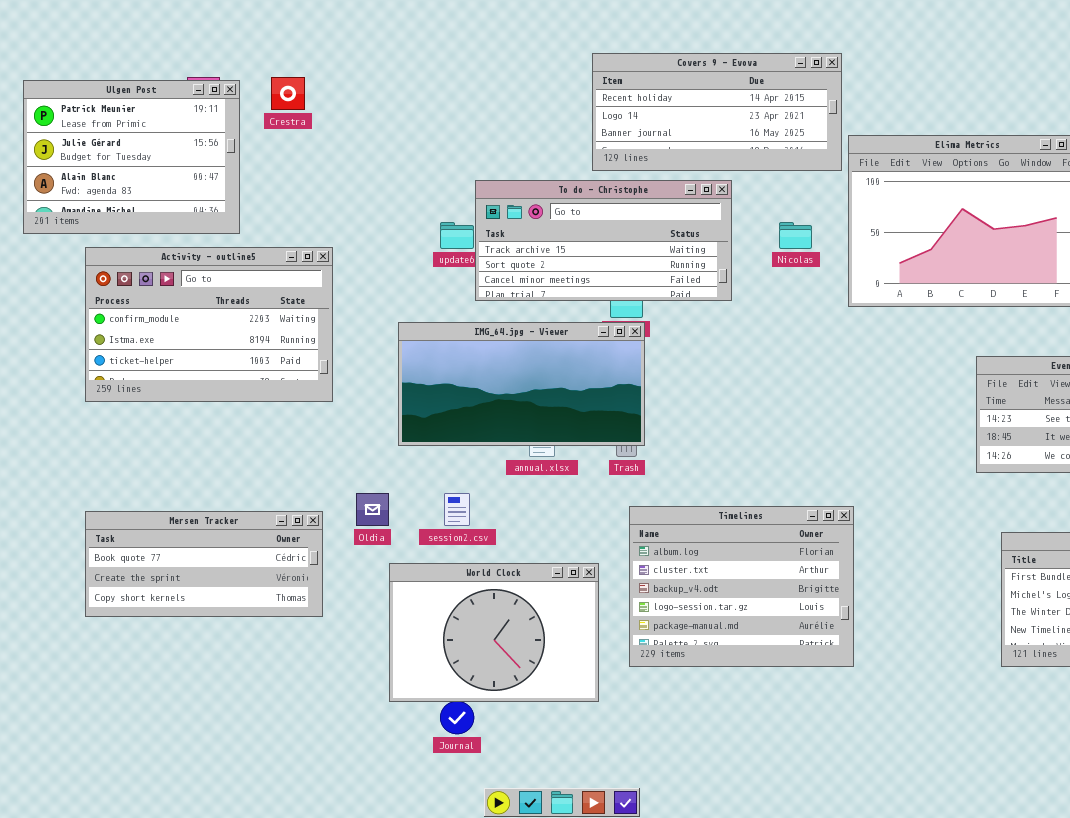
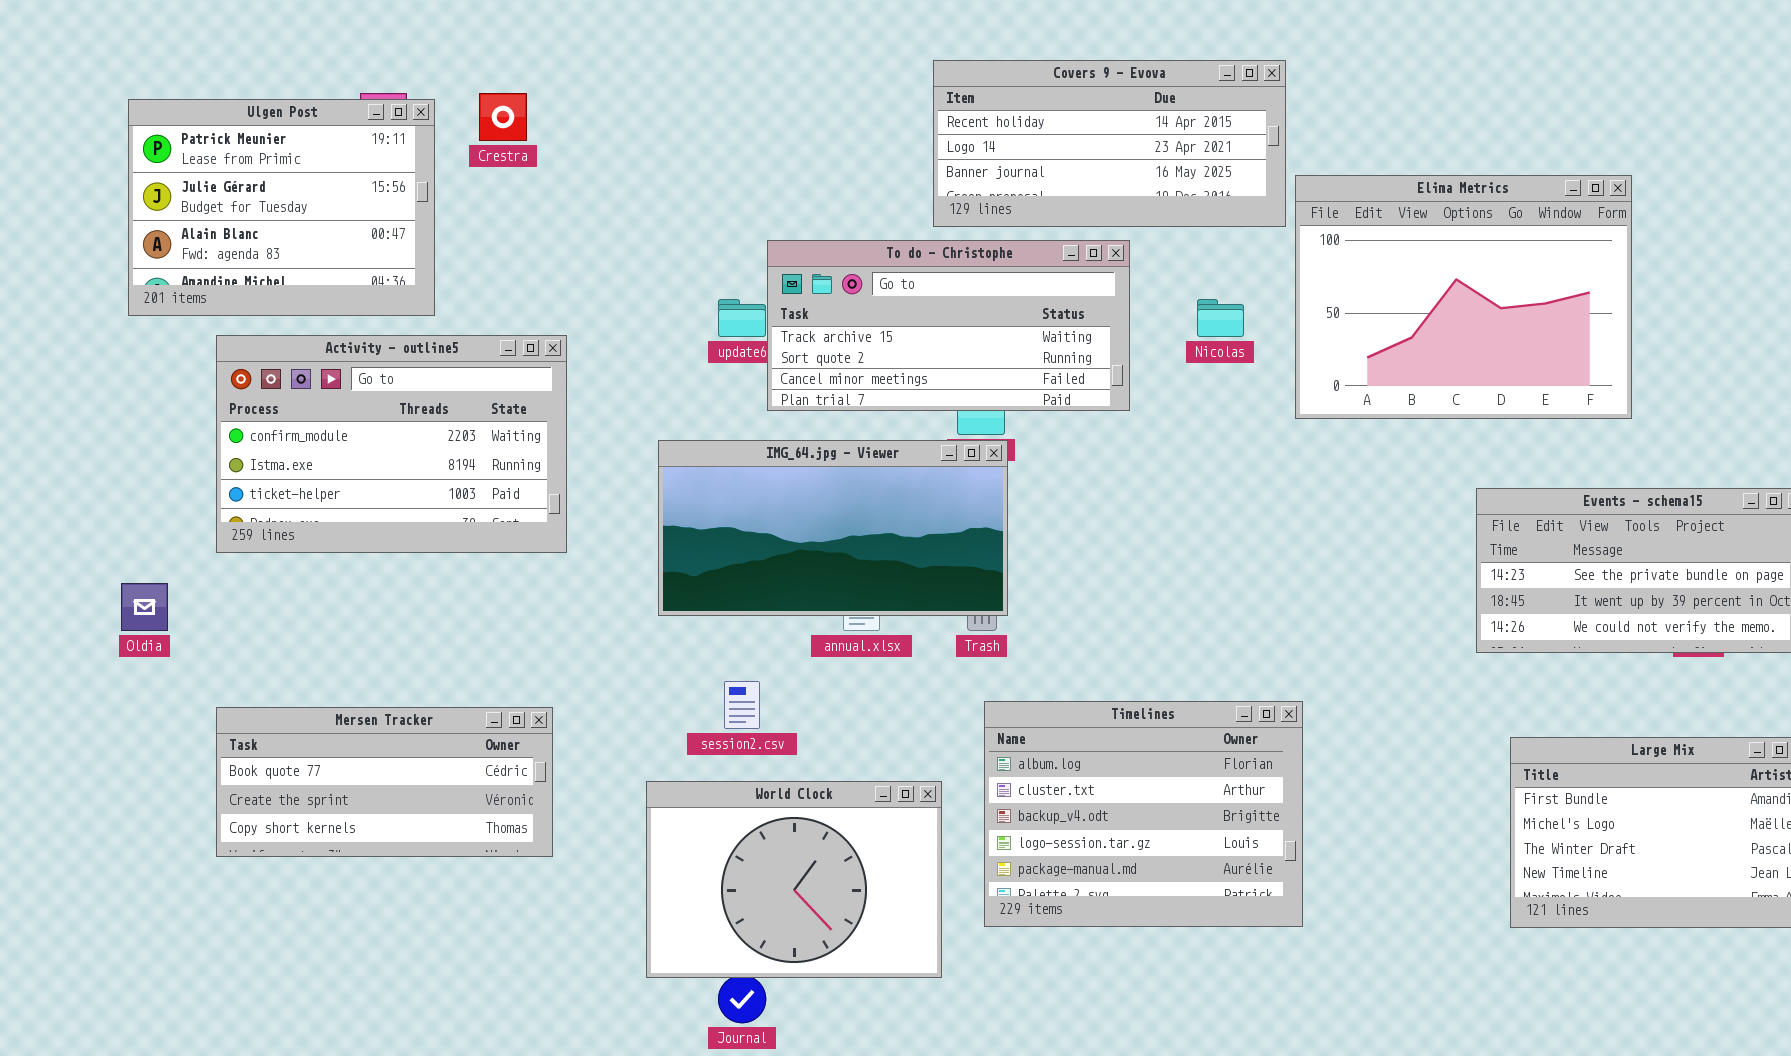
Oldia: [356,493,389,526] -> [121,583,168,631], moved

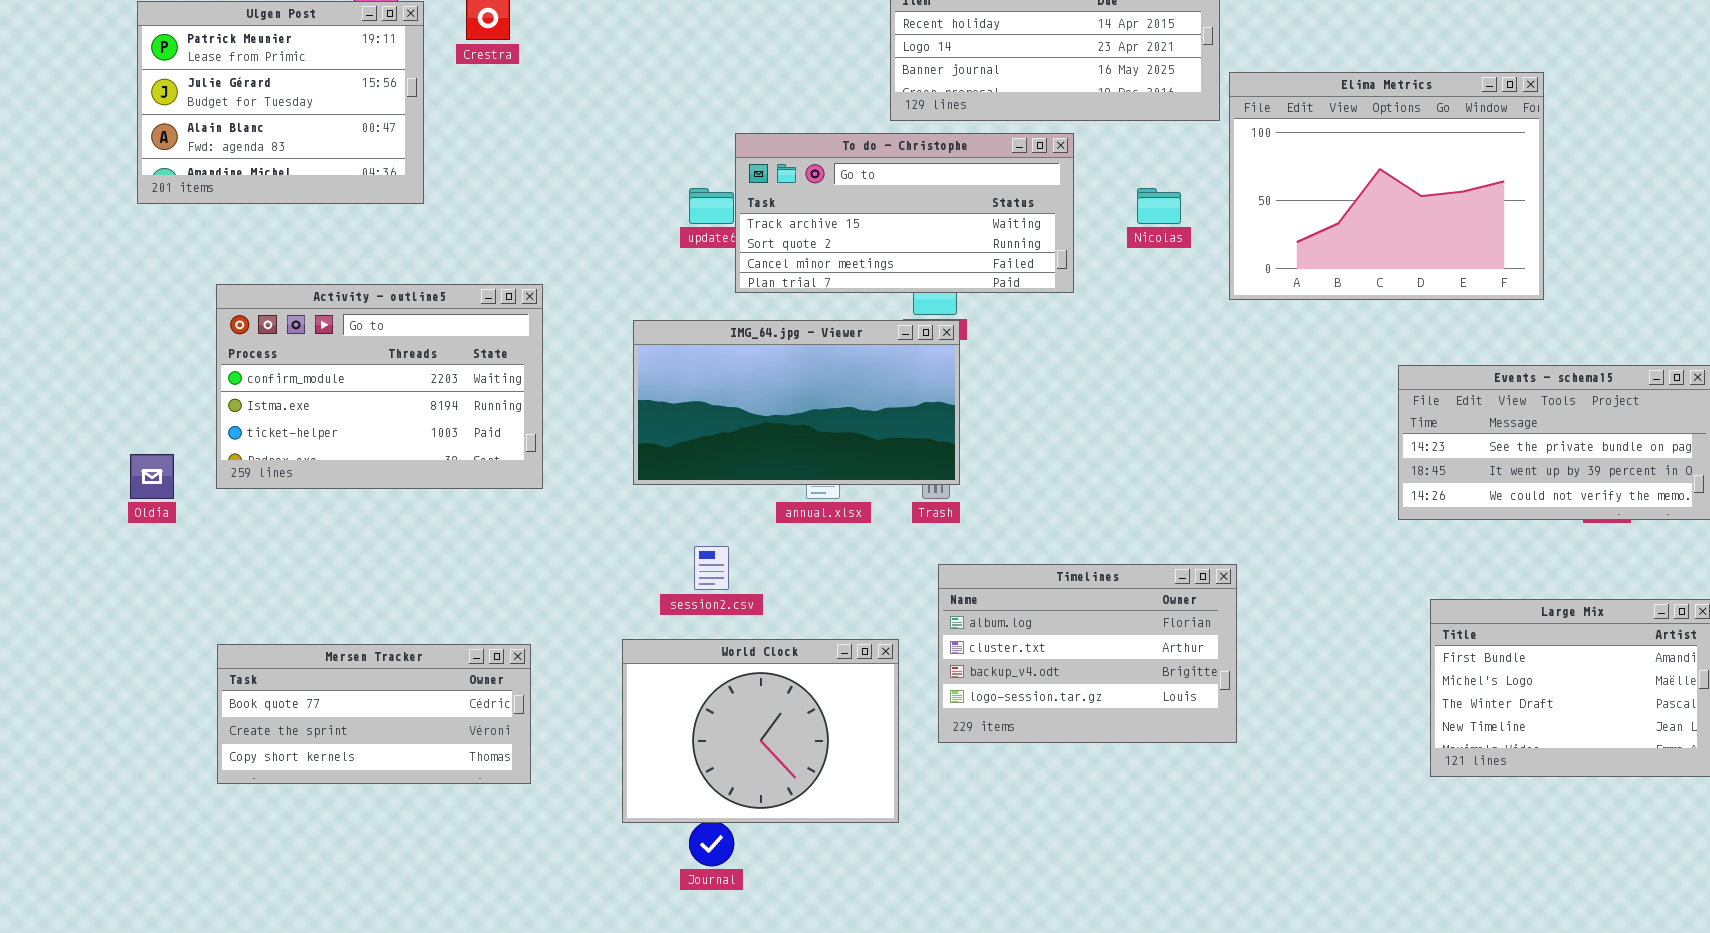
Activity - outline5: [216,335,567,553] -> [216,284,543,489], moved
Timelines: [984,701,1303,927] -> [938,564,1237,743], resized
Mersen Tracker: [216,707,553,857] -> [217,644,531,784], moved

